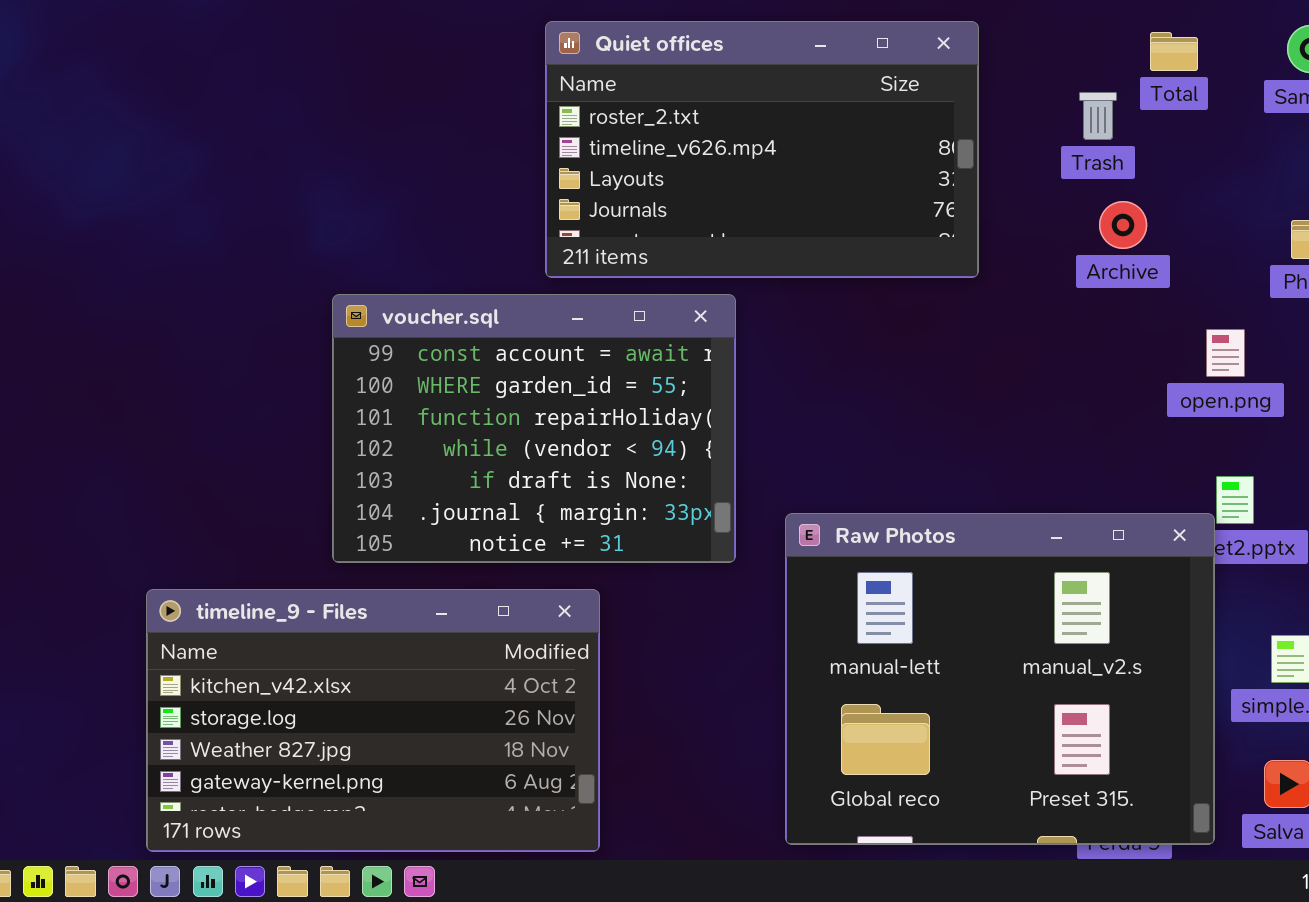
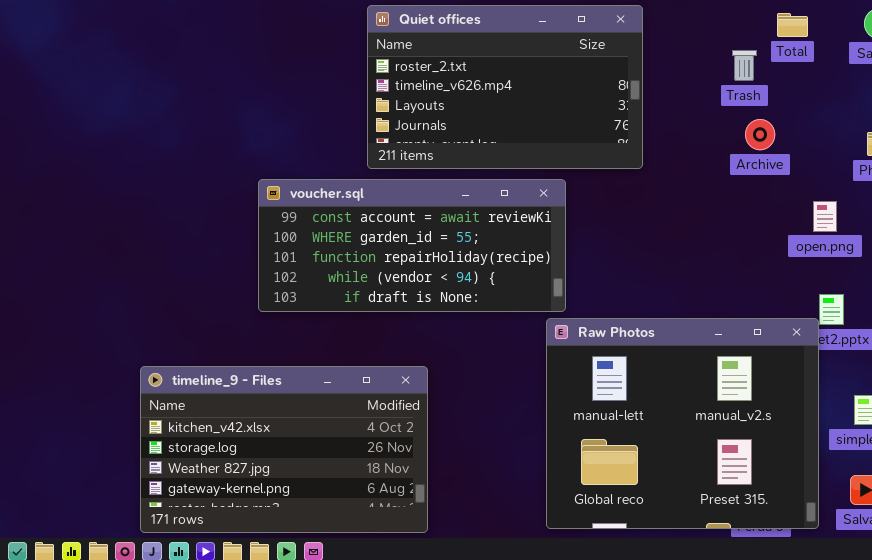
Quiet offices: [545,21,979,278] -> [367,5,643,169], moved
voucher.sql: [332,294,736,563] -> [258,179,566,312], resized

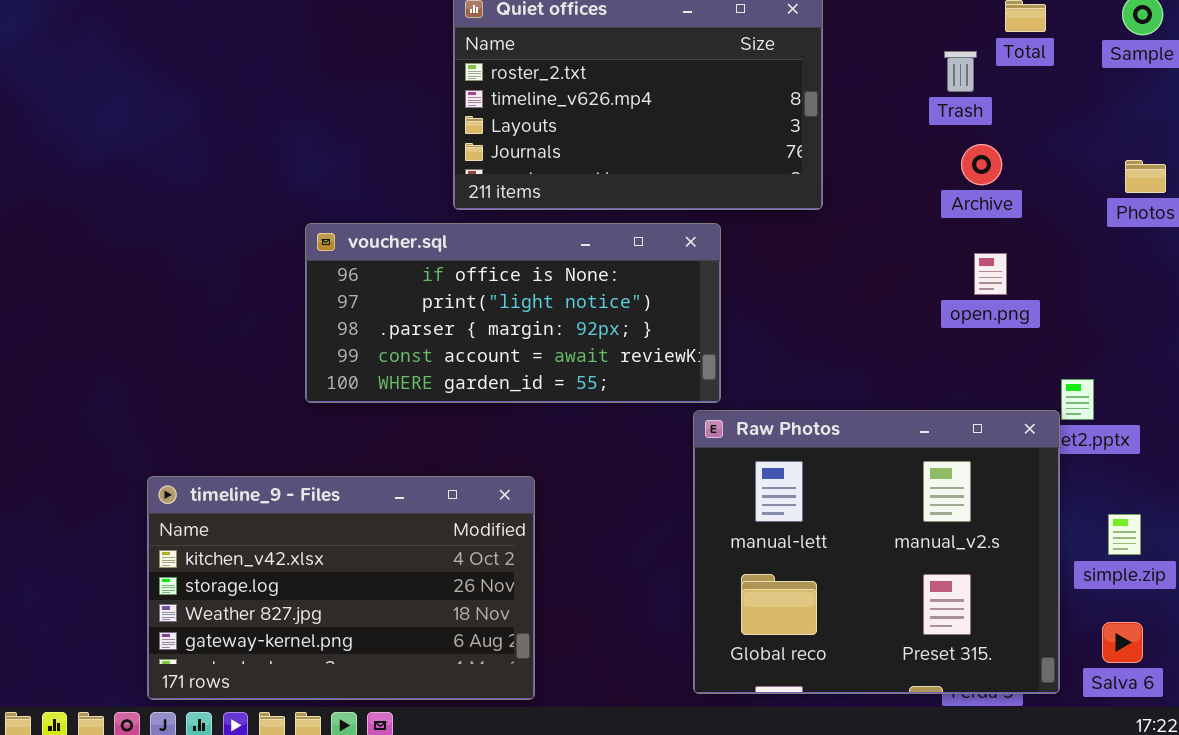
voucher.sql: [258,179,566,312] -> [305,223,721,403], scrolled up 3 rows
open.png: [813,201,837,232] -> [974,253,1007,295], moved

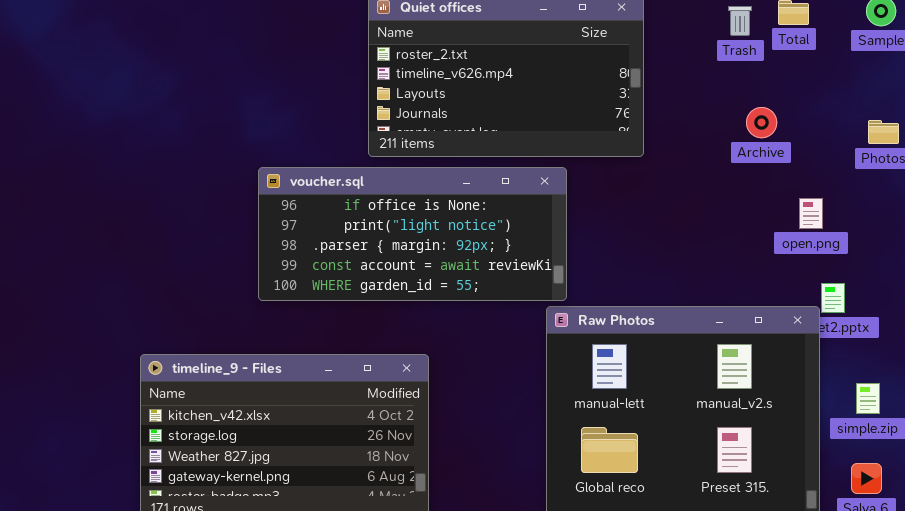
Trash: [944,51,977,92] -> [728,6,752,36], moved
open.png: [974,253,1007,295] -> [799,198,823,229], moved

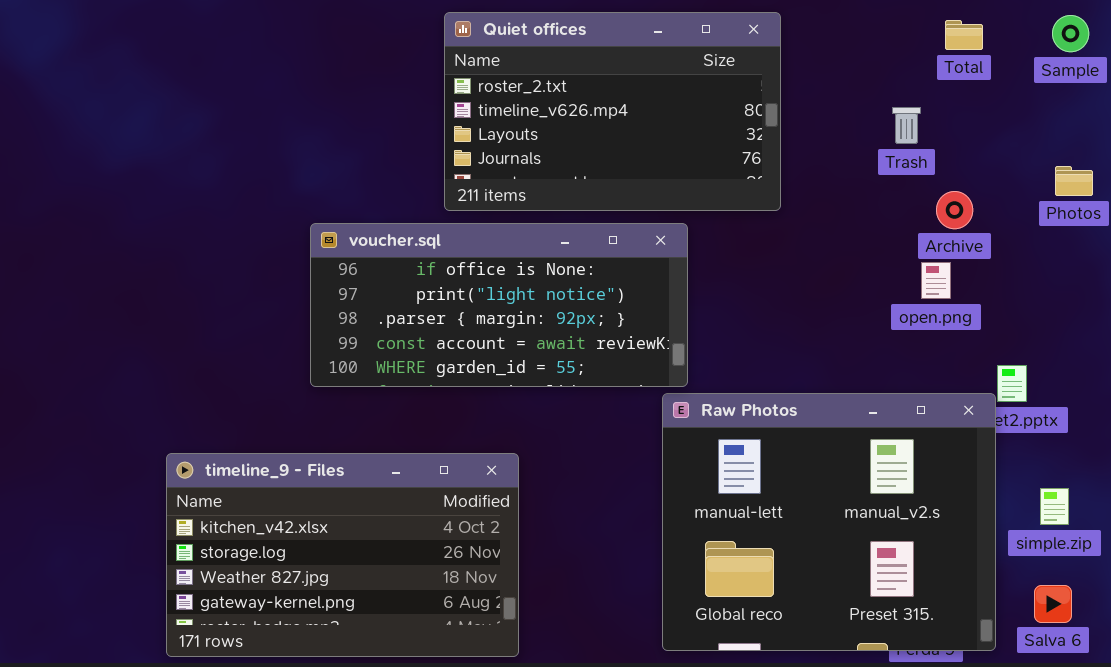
Trash: [728,6,752,36] -> [892,107,921,144], moved
Archive: [746,107,777,138] -> [936,191,973,229], moved
open.png: [799,198,823,229] -> [921,262,951,299], moved

